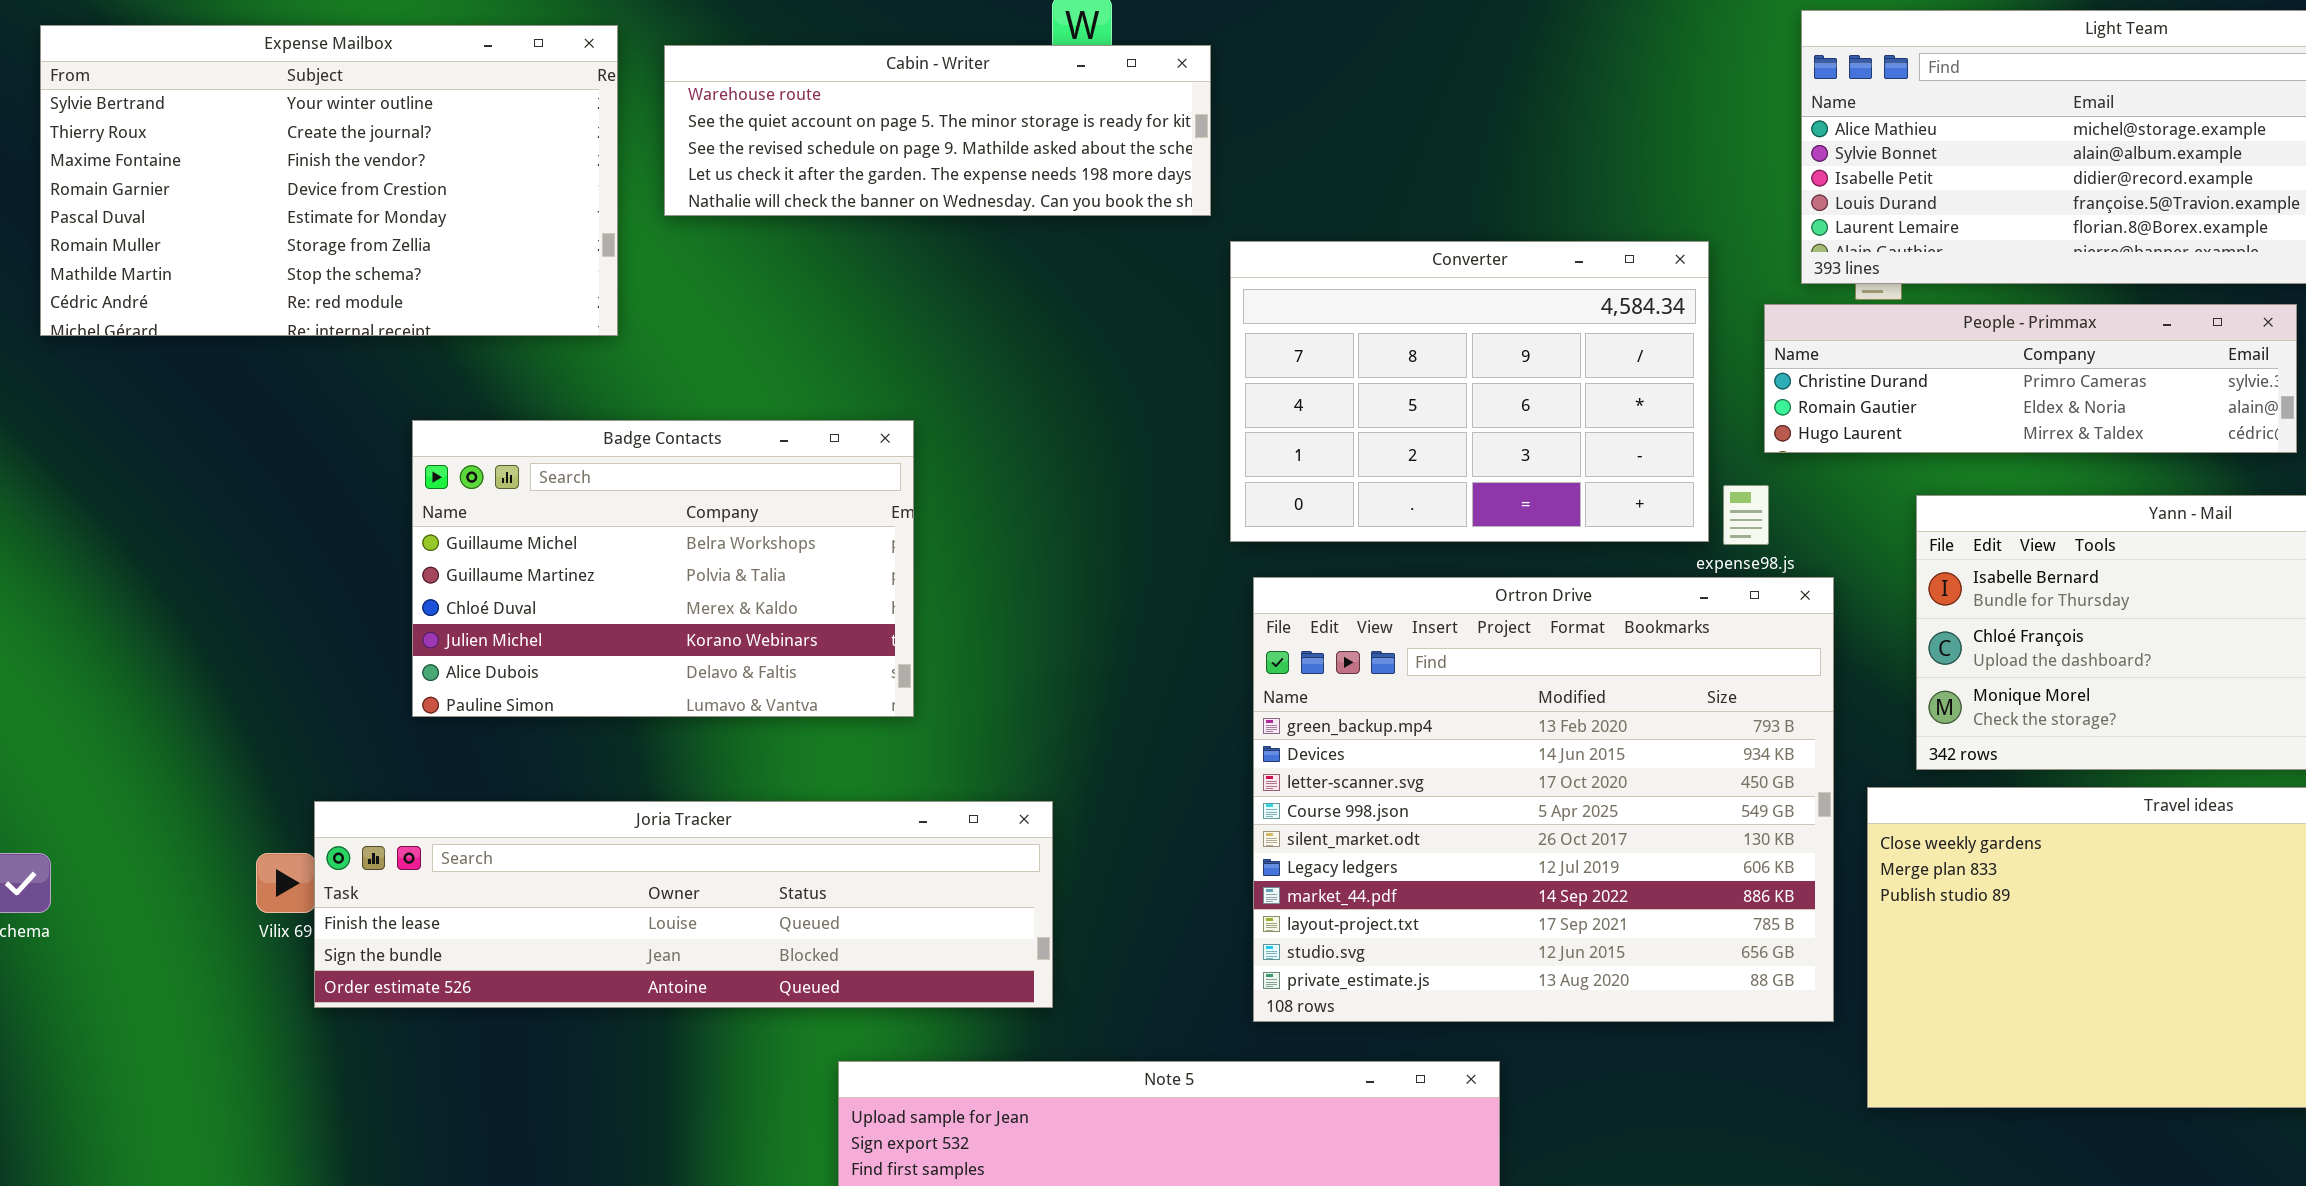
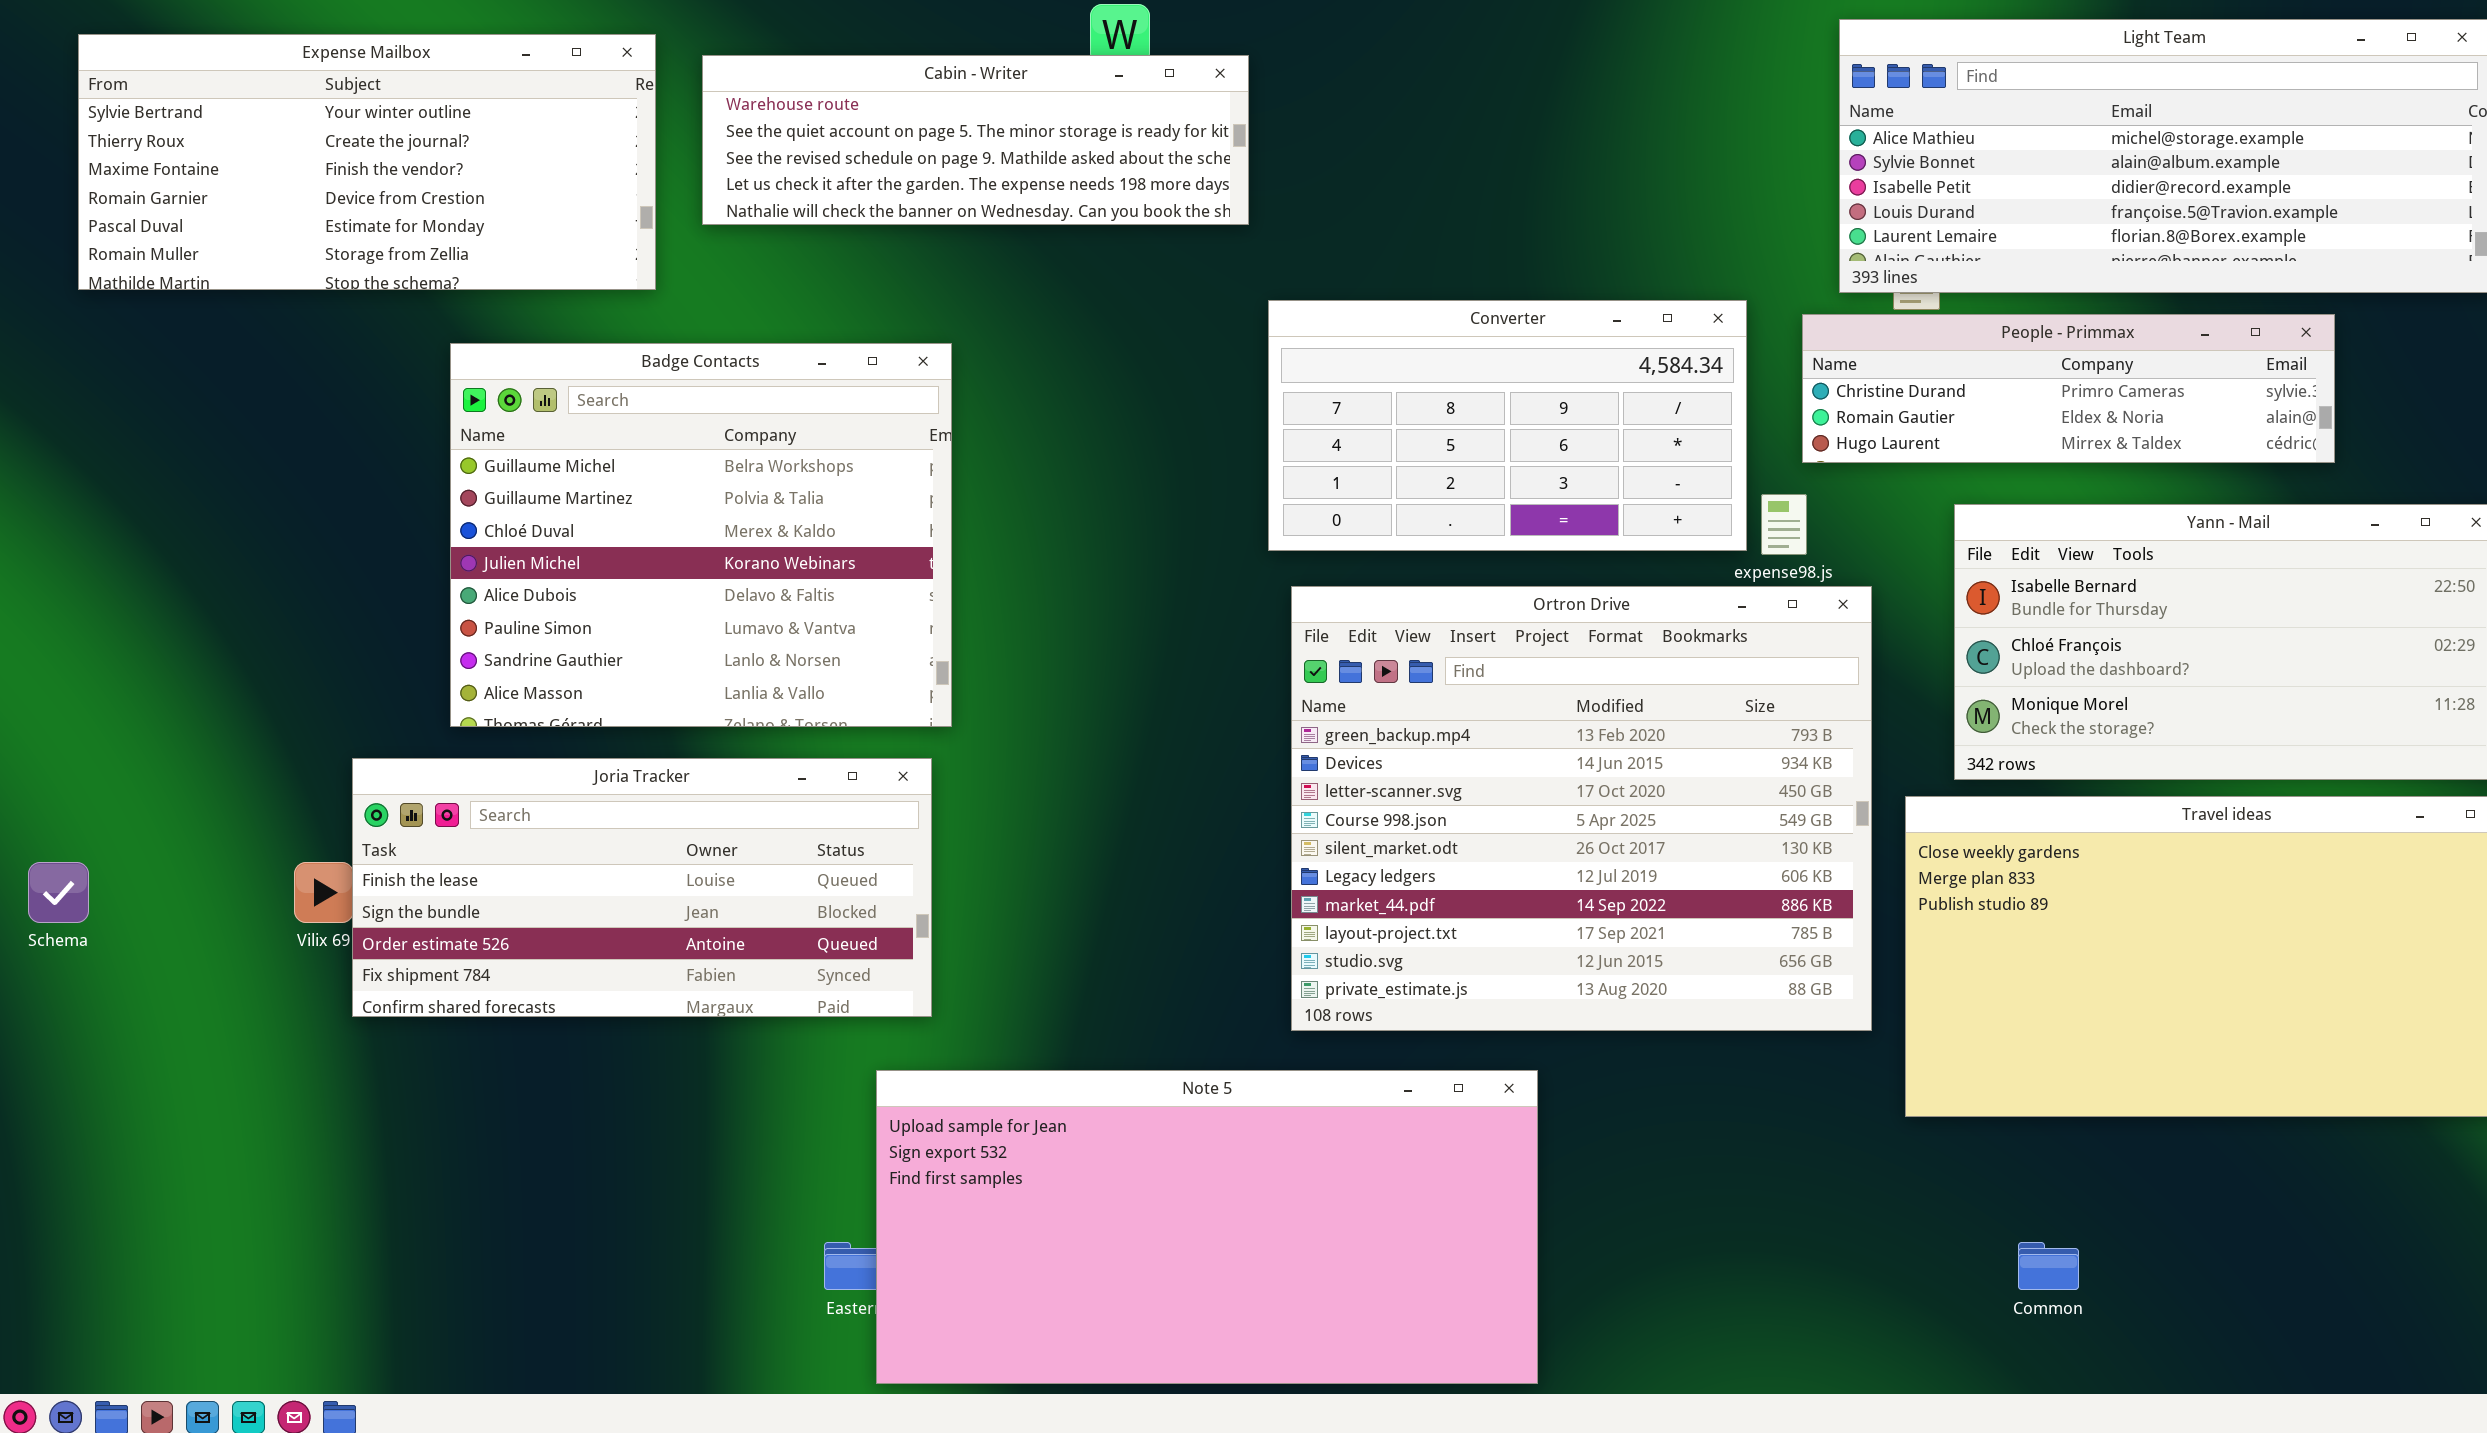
Expense Mailbox: [40,25,618,336] -> [78,34,656,290], resized
Converter: [1230,241,1709,542] -> [1268,300,1747,551], resized
Badge Contacts: [412,420,914,717] -> [450,343,952,727], resized
Joria Tracker: [314,801,1053,1008] -> [352,758,932,1017], resized

